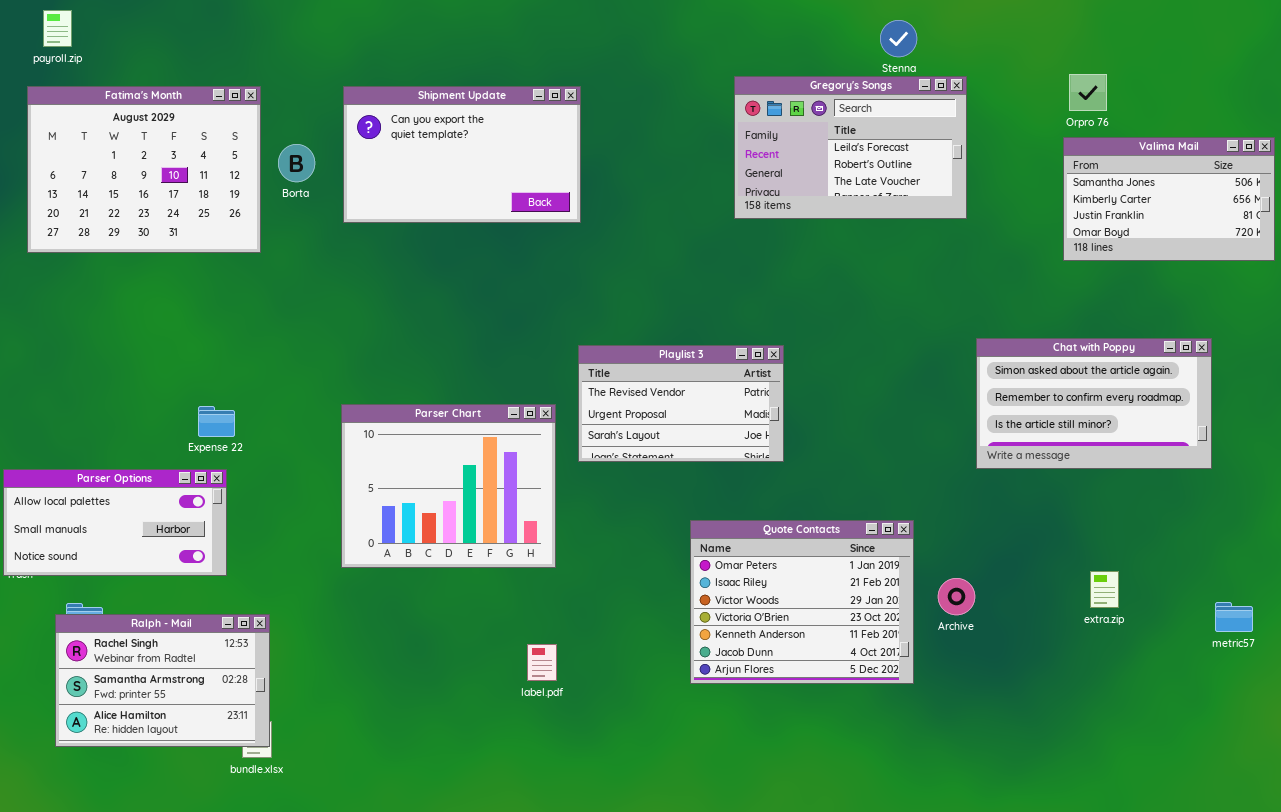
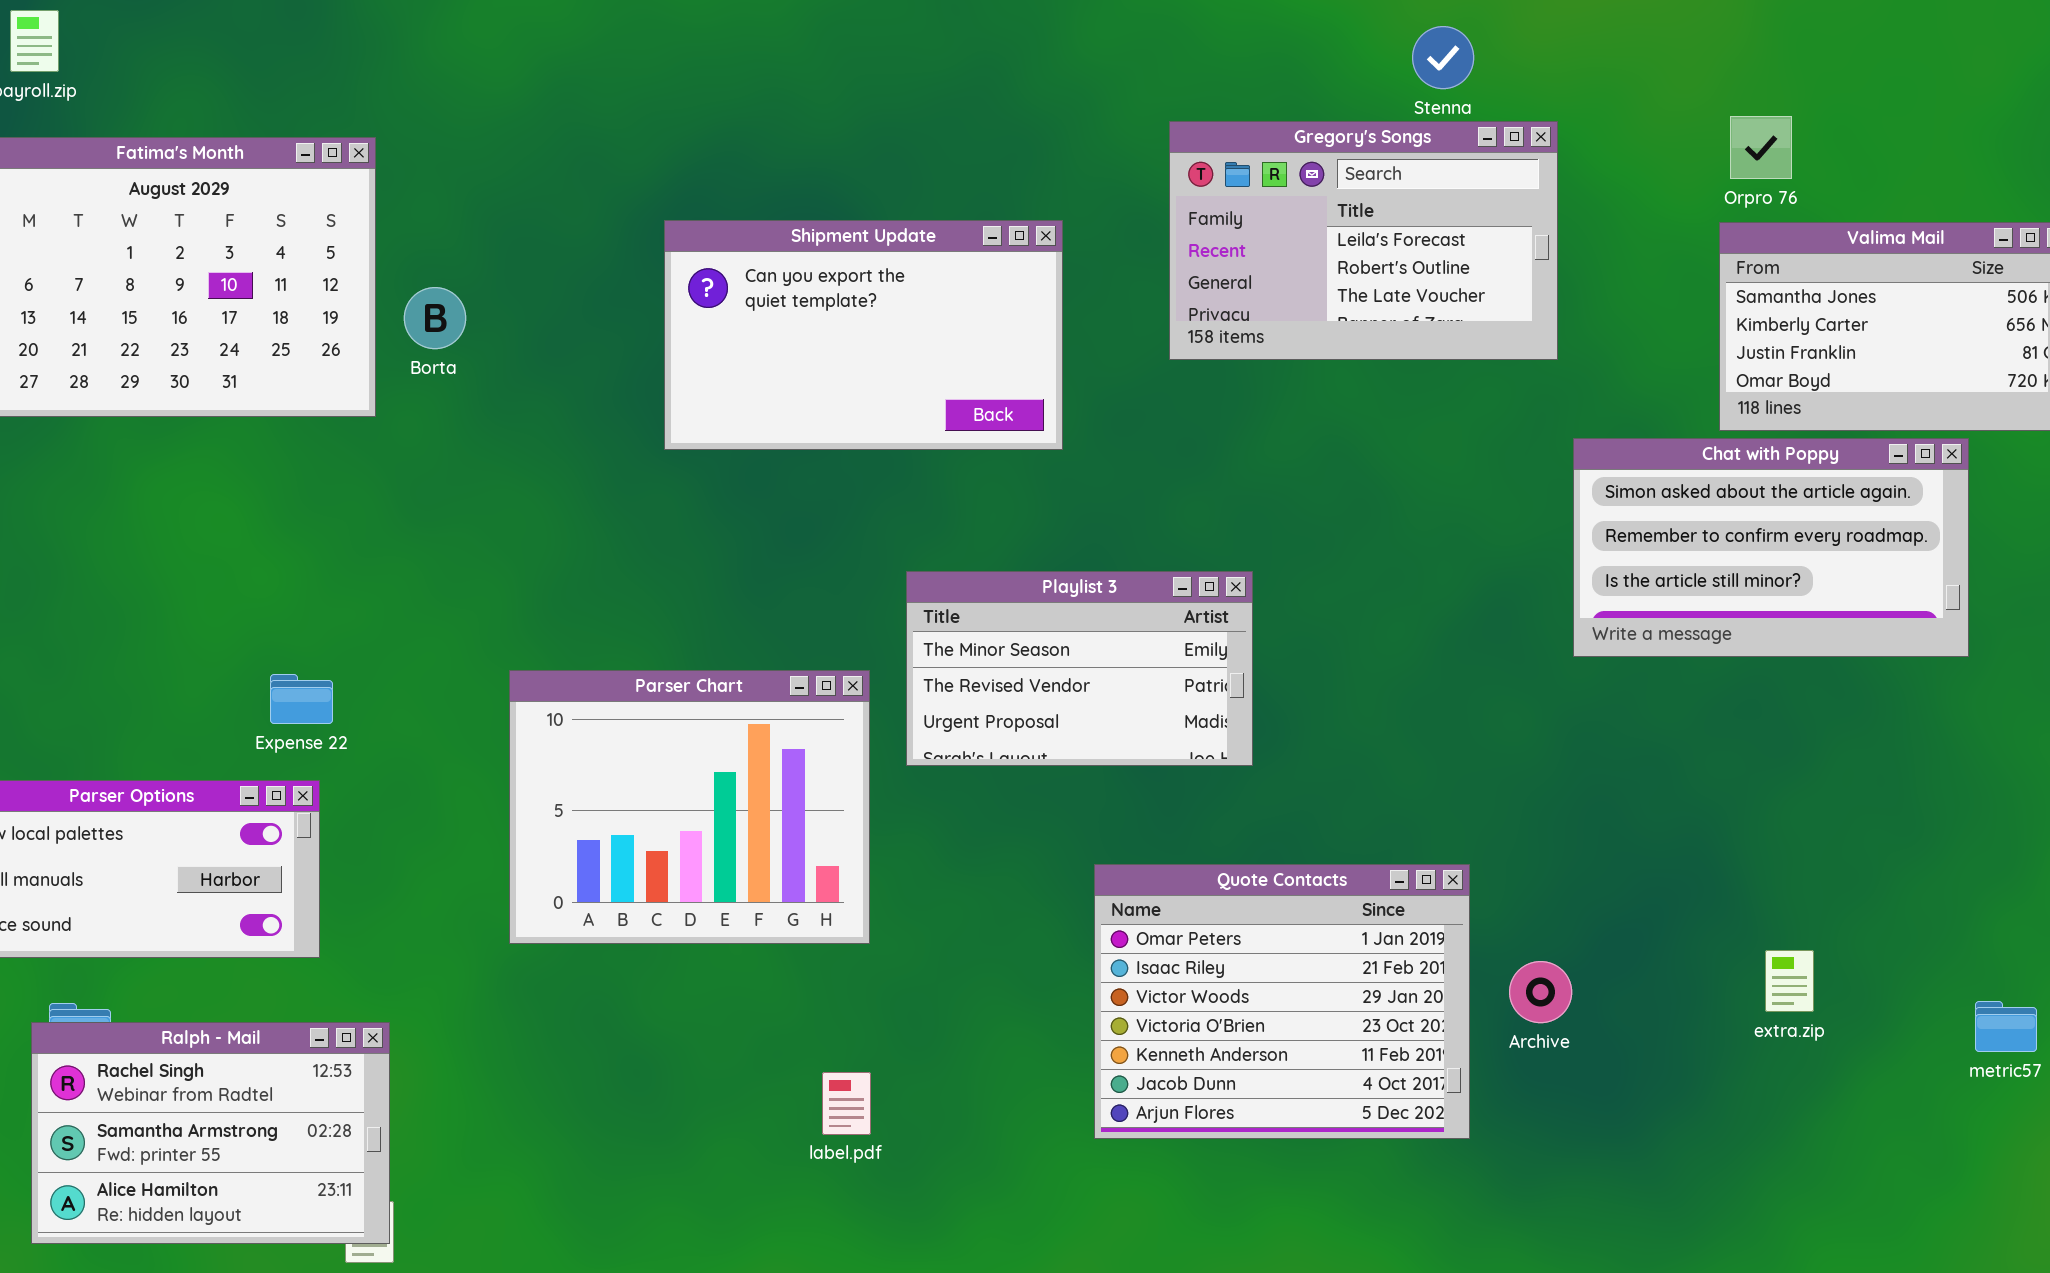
Shipment Update: [343,86,581,223] -> [664,220,1063,450], moved
Borta: [278,144,315,182] -> [404,287,466,349], moved
Chat with Poppy: [976,338,1212,469] -> [1573,438,1969,657], moved
Playlist 3: [578,345,784,462] -> [906,571,1253,766], scrolled up 1 row

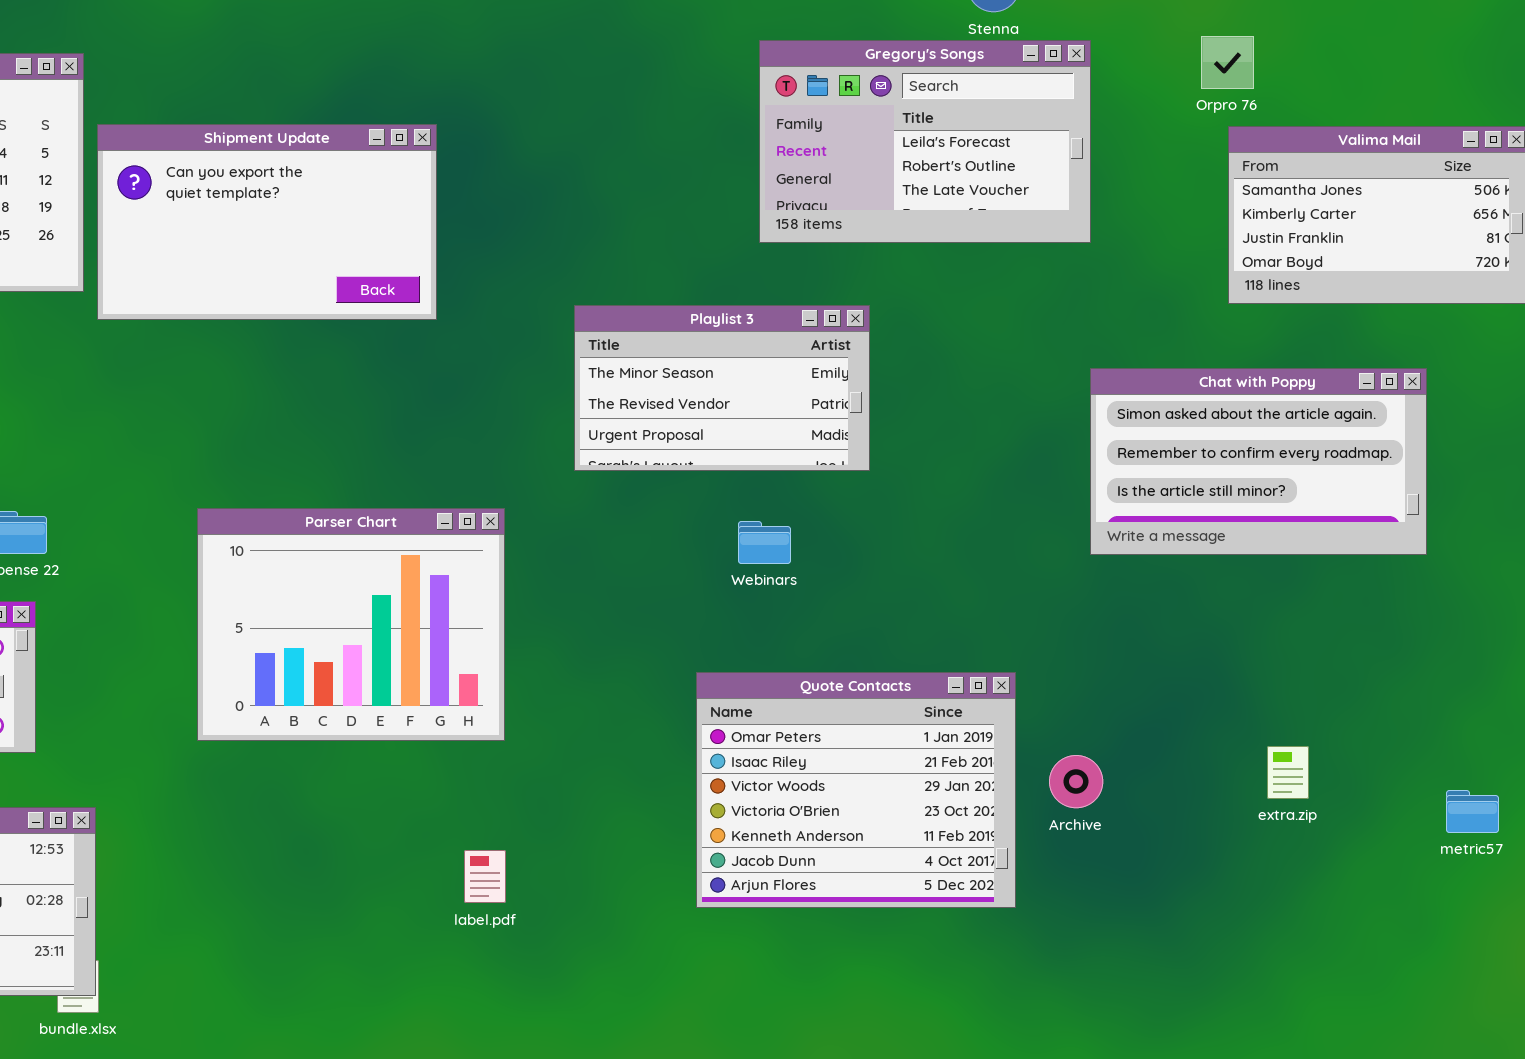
Orpro 76: [1730,116,1792,179] -> [1201,36,1254,89], moved
Shipment Update: [664,220,1063,450] -> [97,124,437,320], moved
Chat with Poppy: [1573,438,1969,657] -> [1090,368,1427,555], moved
Playlist 3: [906,571,1253,766] -> [574,305,870,471], moved

